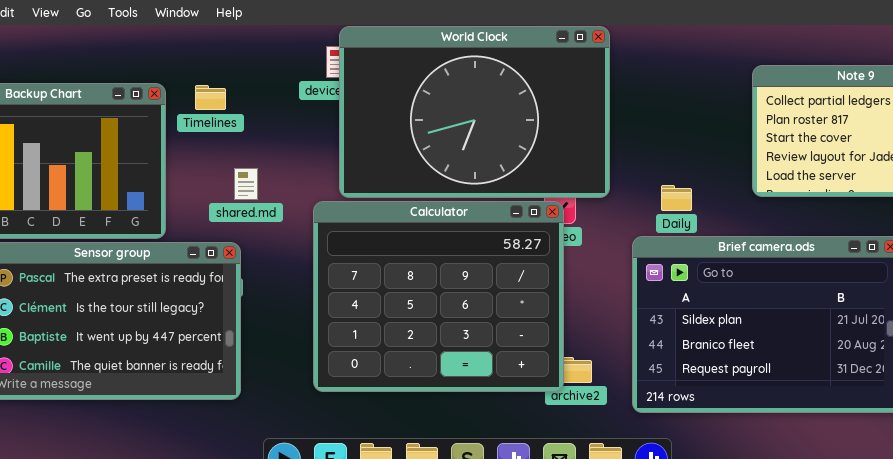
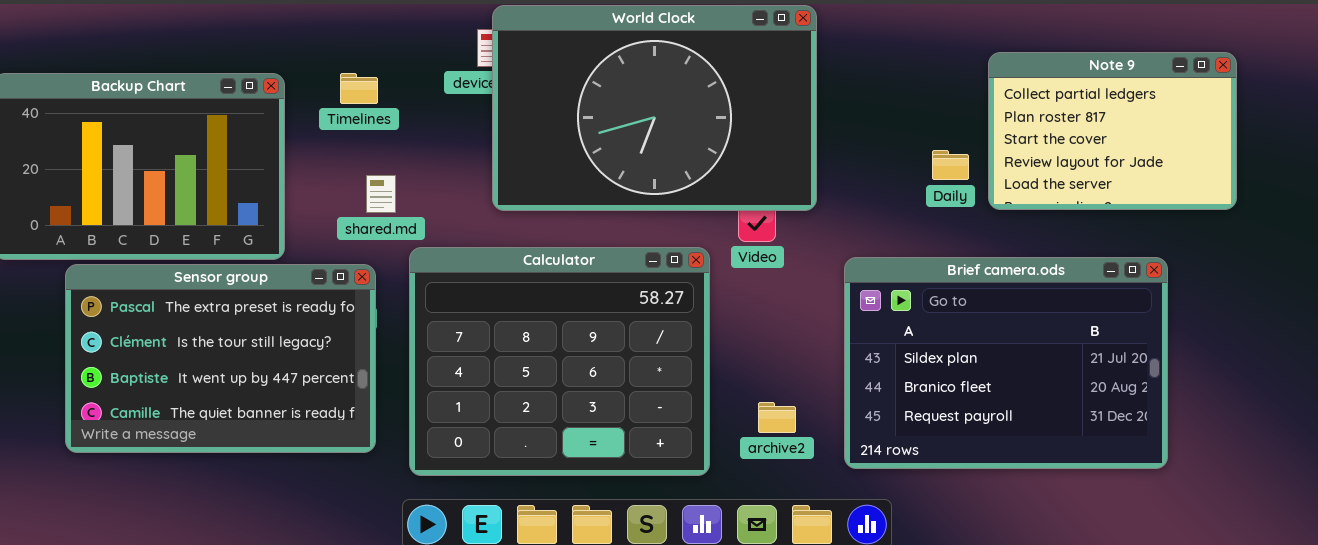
Timelines: [195,85,226,110] -> [340,73,378,104], moved
Daily: [661,185,692,211] -> [932,150,969,180], moved
Calculator: [313,201,564,392] -> [409,247,710,476], moved

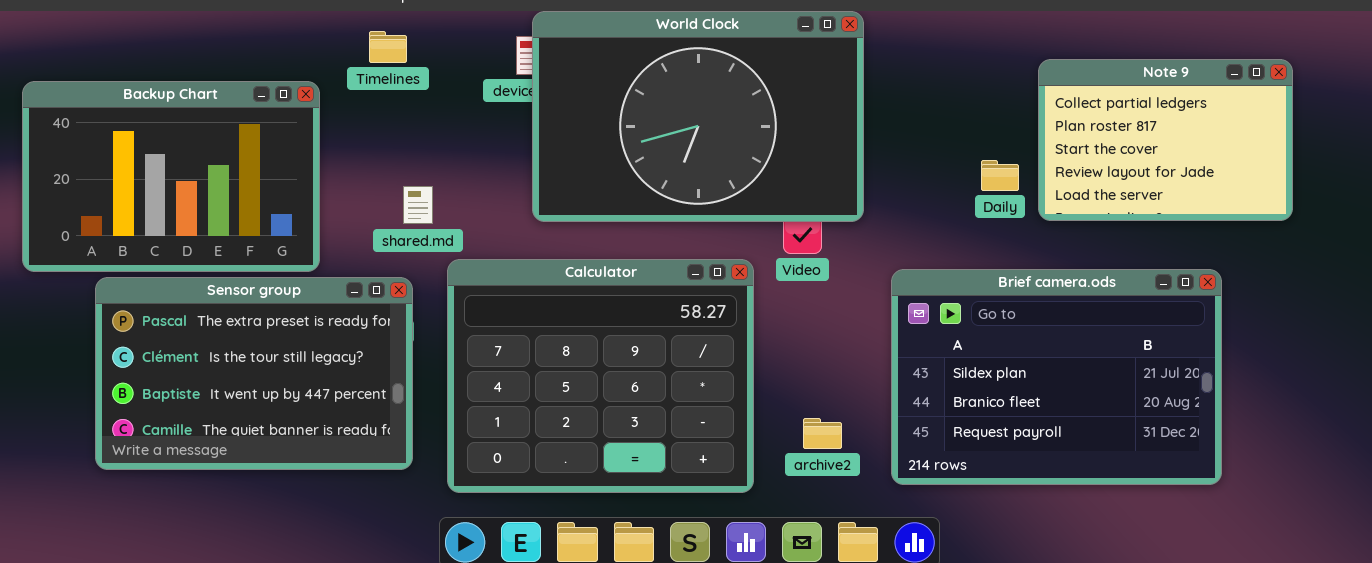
Timelines: [340,73,378,104] -> [369,31,407,63], moved

